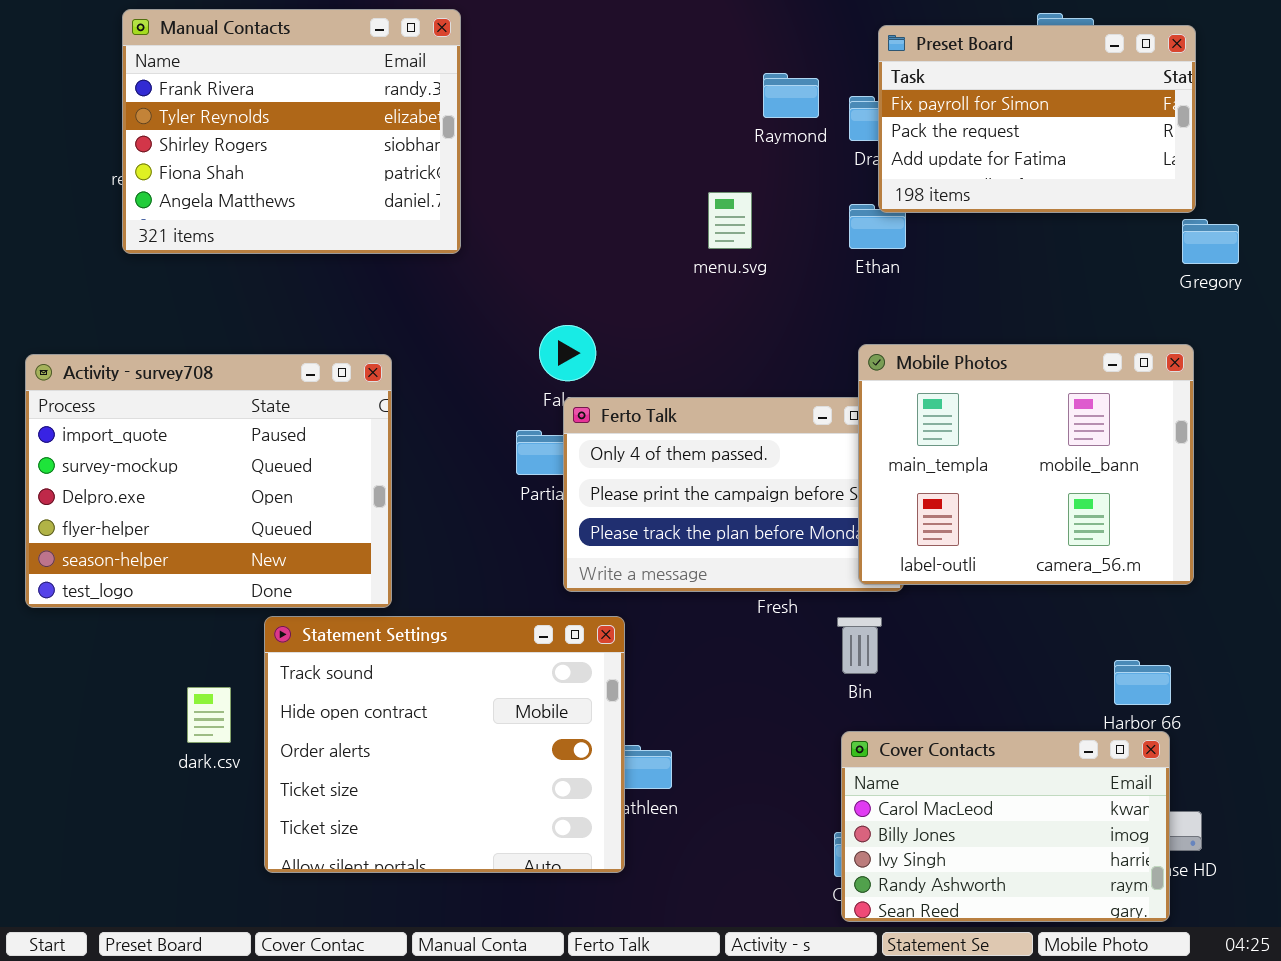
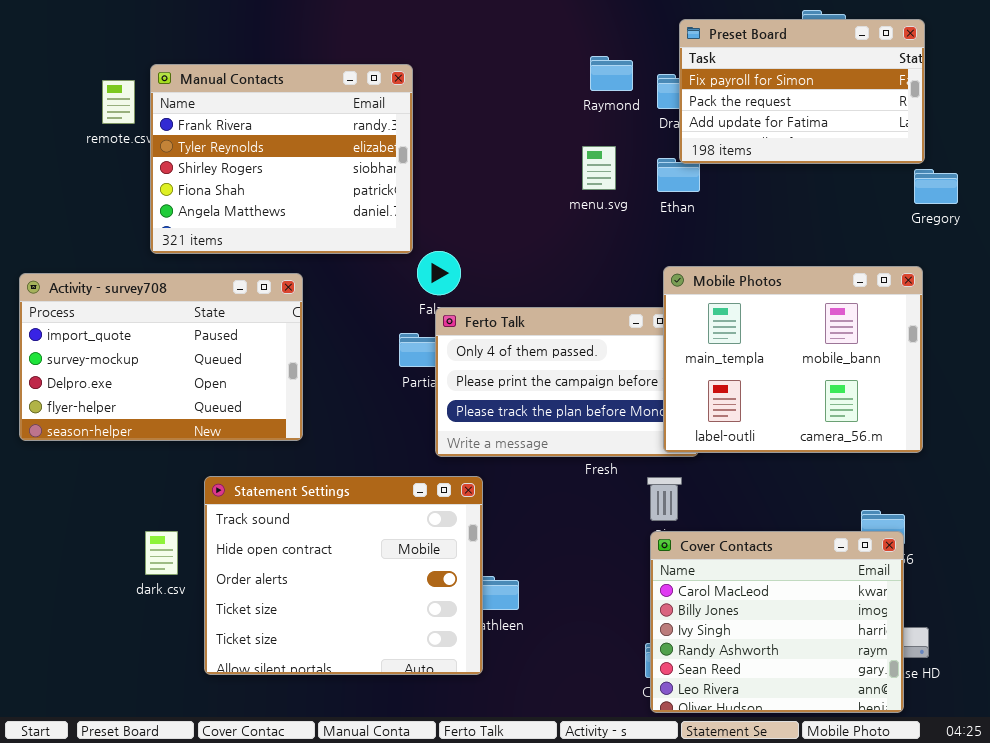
Manual Contacts: [122,9,461,254] -> [150,64,413,254], moved
menu.svg: [708,192,752,249] -> [582,146,616,190], moved
Activity - survey708: [25,354,392,608] -> [19,273,303,441], resized
Cover Contacts: [841,731,1170,922] -> [650,531,904,713], resized

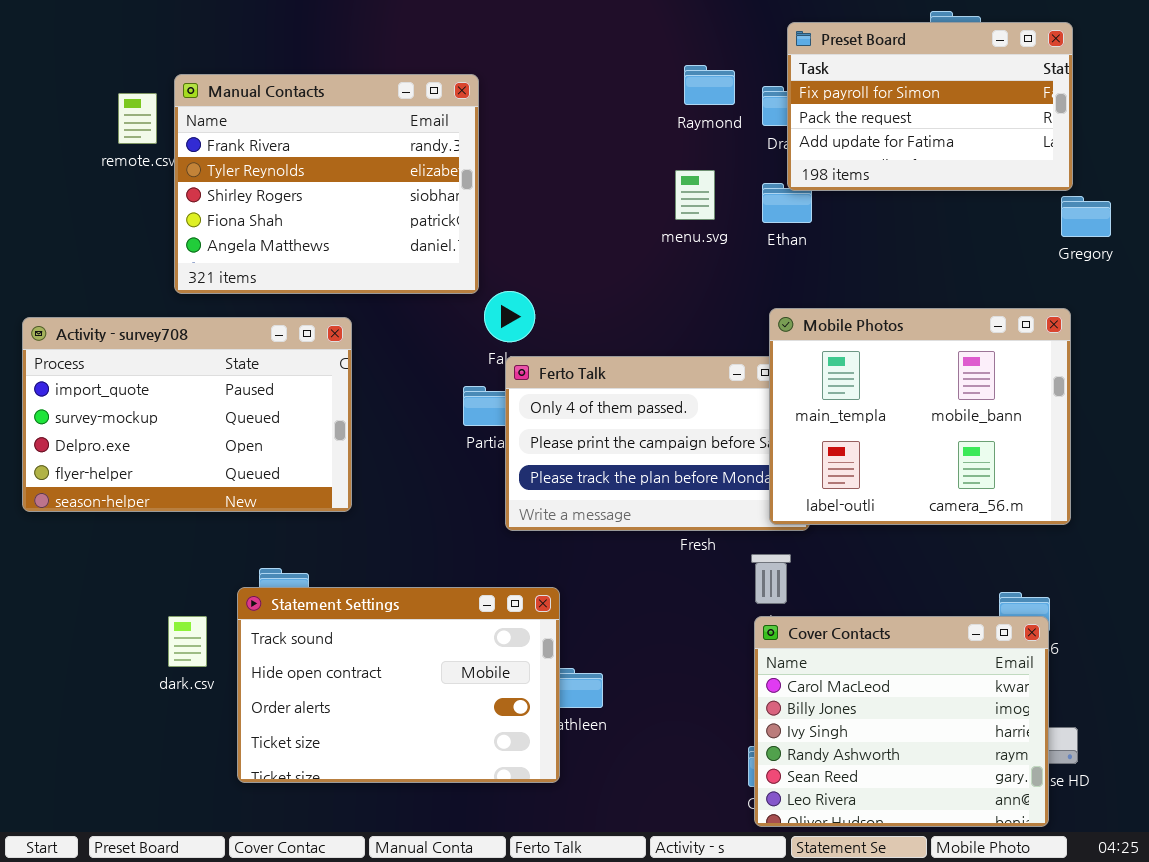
Statement Settings: [204,476,483,675] -> [237,587,560,783], resized

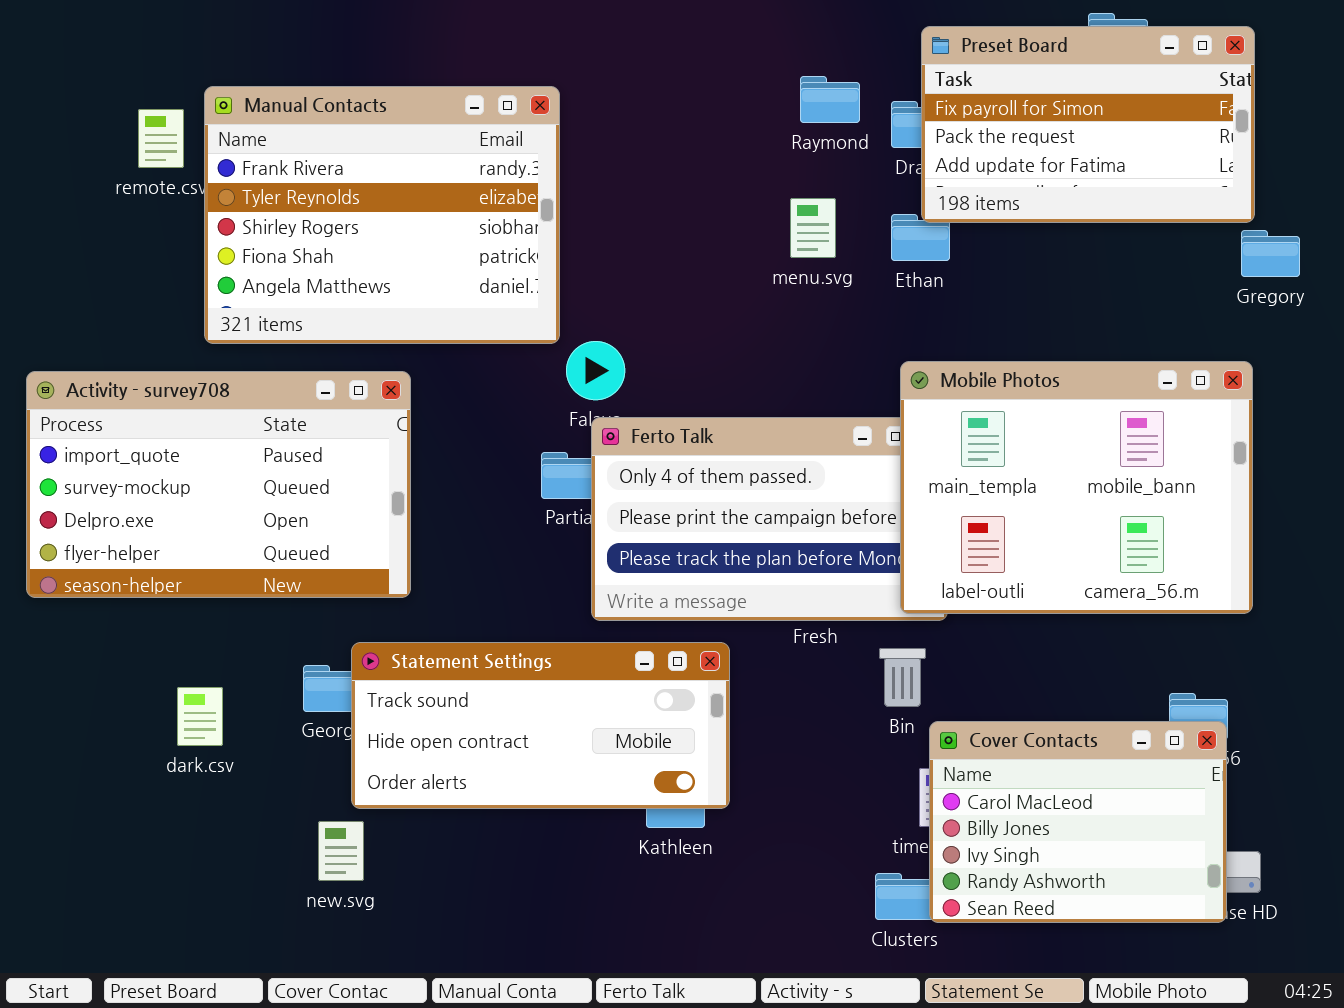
Statement Settings: [237,587,560,783] -> [351,642,730,809], moved, resized
dark.csv: [168,616,207,667] -> [177,687,223,746], moved
Cover Contacts: [754,616,1049,827] -> [929,721,1227,923], resized

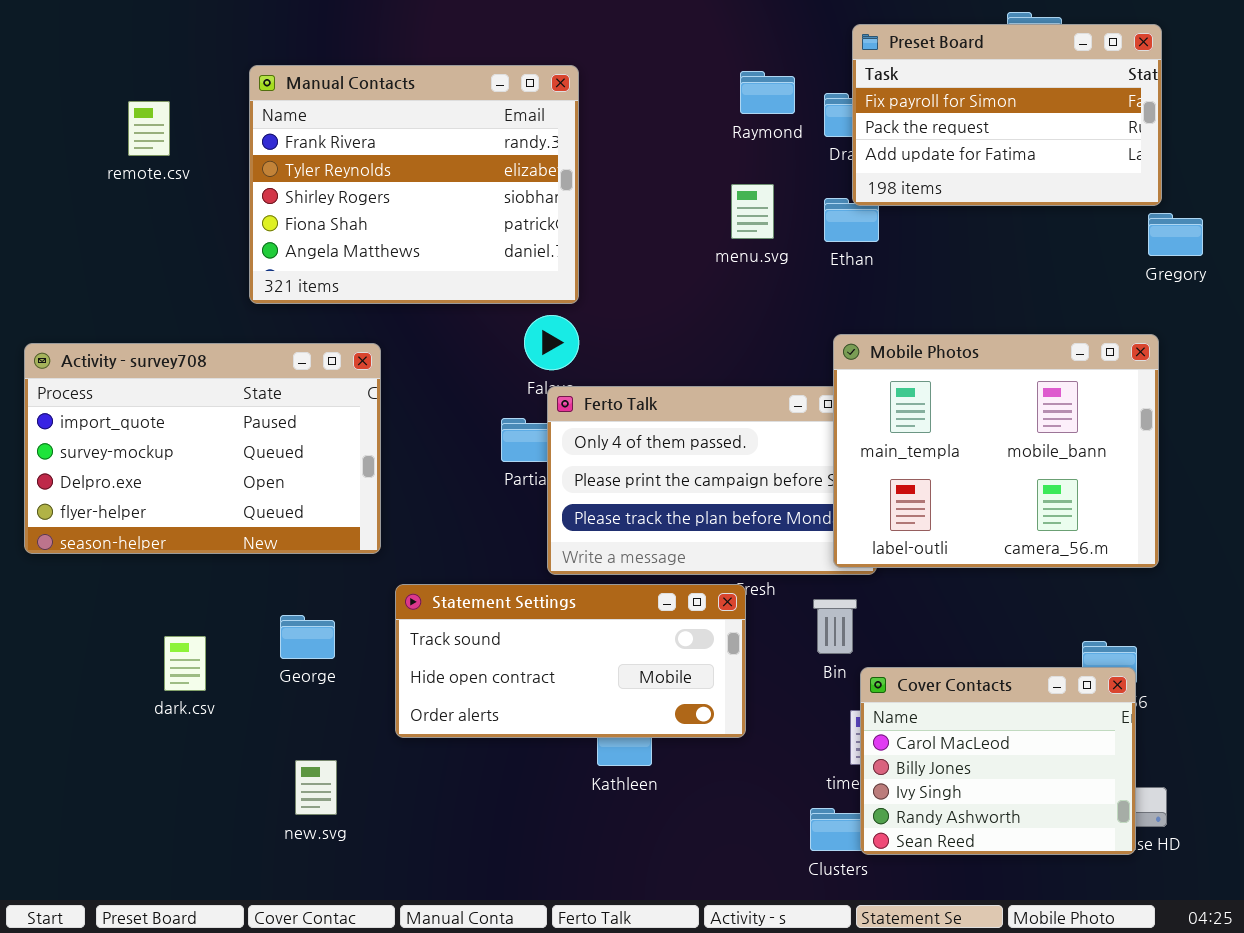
Manual Contacts: [204,86,560,344] -> [249,65,579,304], moved
Statement Settings: [351,642,730,809] -> [395,584,746,738], moved

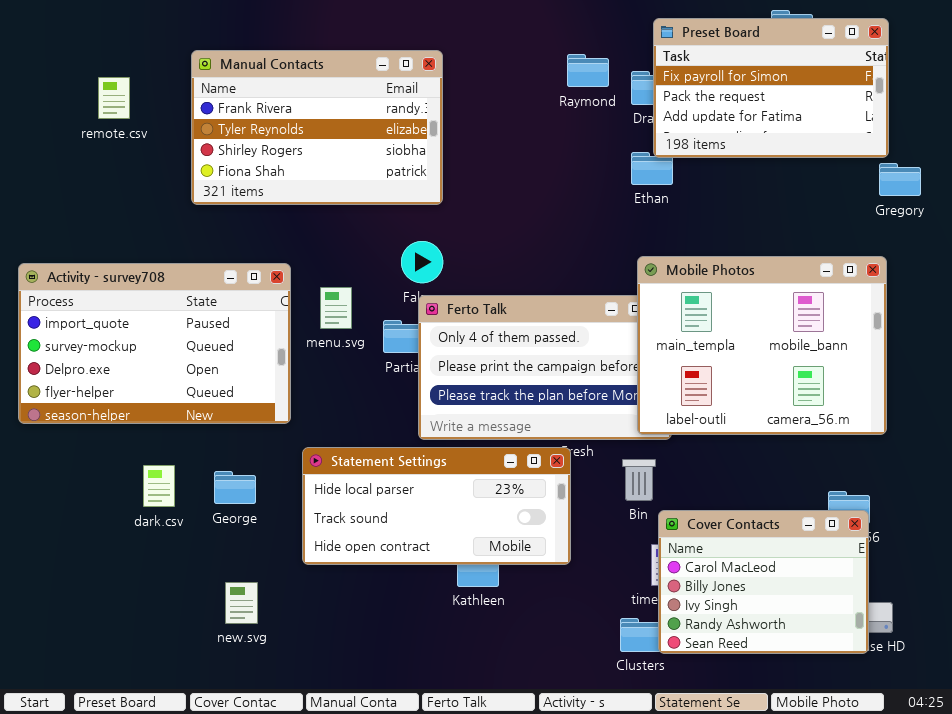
Manual Contacts: [249,65,579,304] -> [191,50,443,205], resized
menu.svg: [731,184,774,239] -> [320,287,352,329], moved
Statement Settings: [395,584,746,738] -> [302,447,571,565], scrolled up 1 row
dark.csv: [164,636,206,691] -> [143,465,175,507], moved

